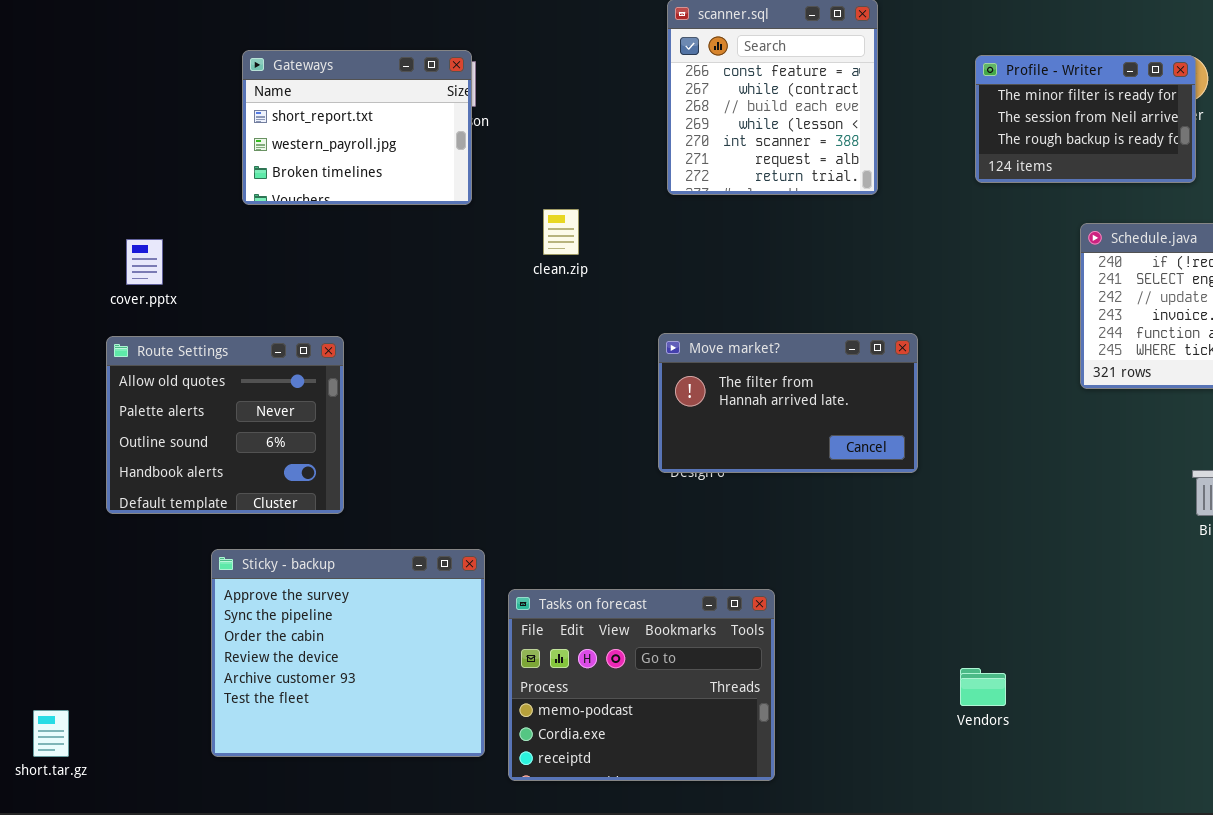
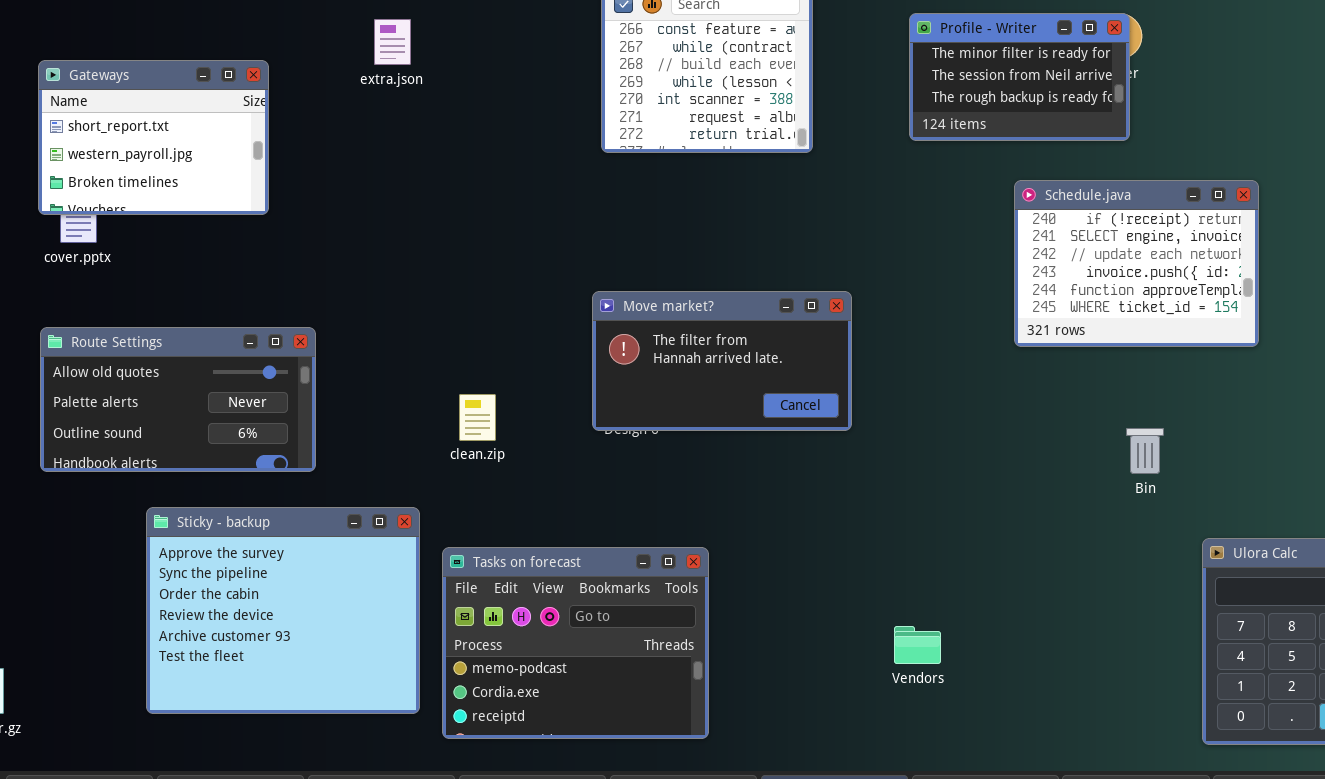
Gateways: [242,50,472,205] -> [38,60,269,215], moved
clean.zip: [543,209,579,255] -> [459,394,496,441], moved
Route Settings: [106,336,344,514] -> [40,327,316,472], resized

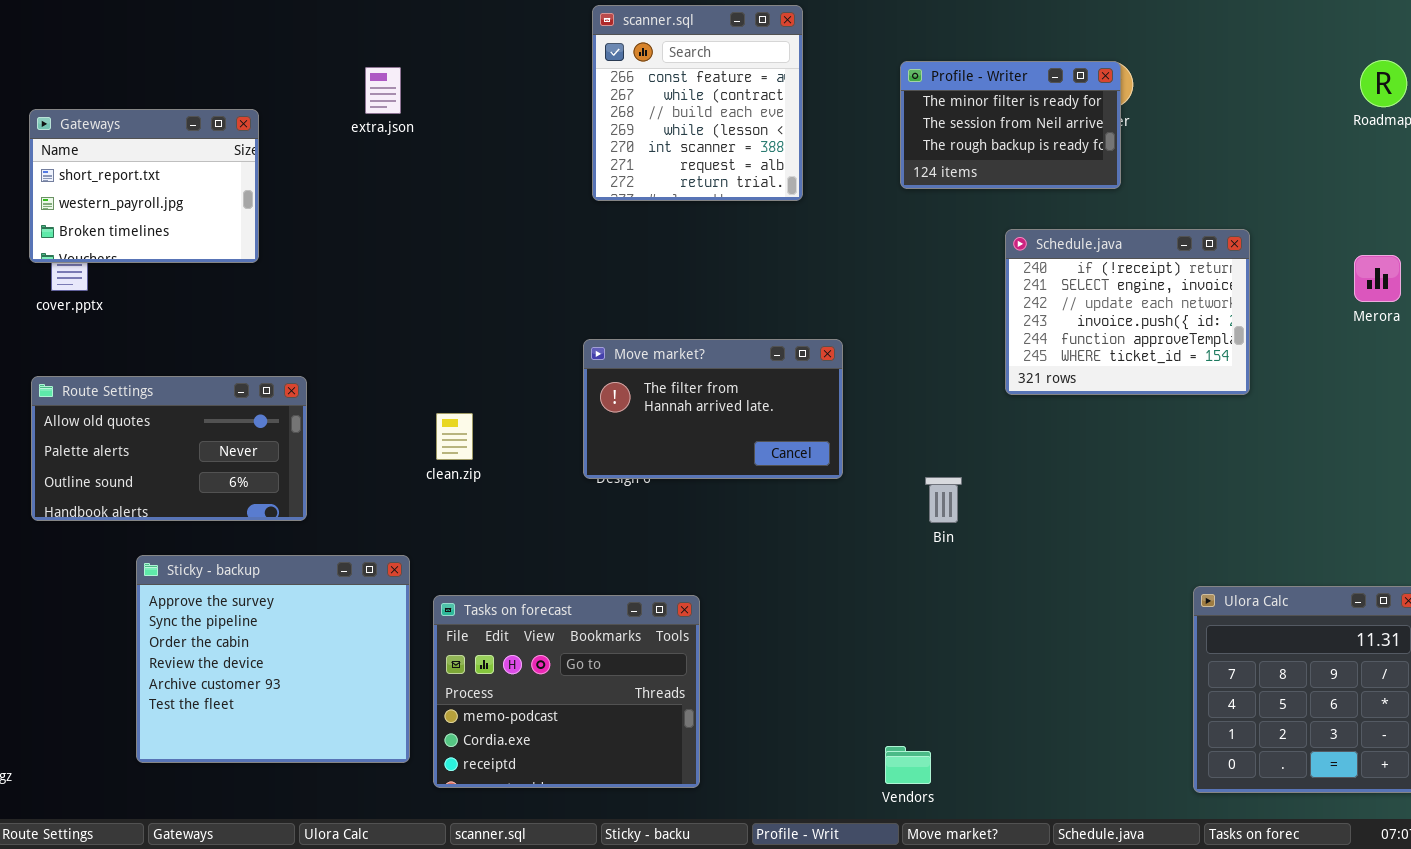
clean.zip: [459,394,496,441] -> [436,413,473,460], moved
Bin: [1126,428,1164,474] -> [925,477,962,523], moved
Vendors: [894,626,941,664] -> [885,746,931,784], moved

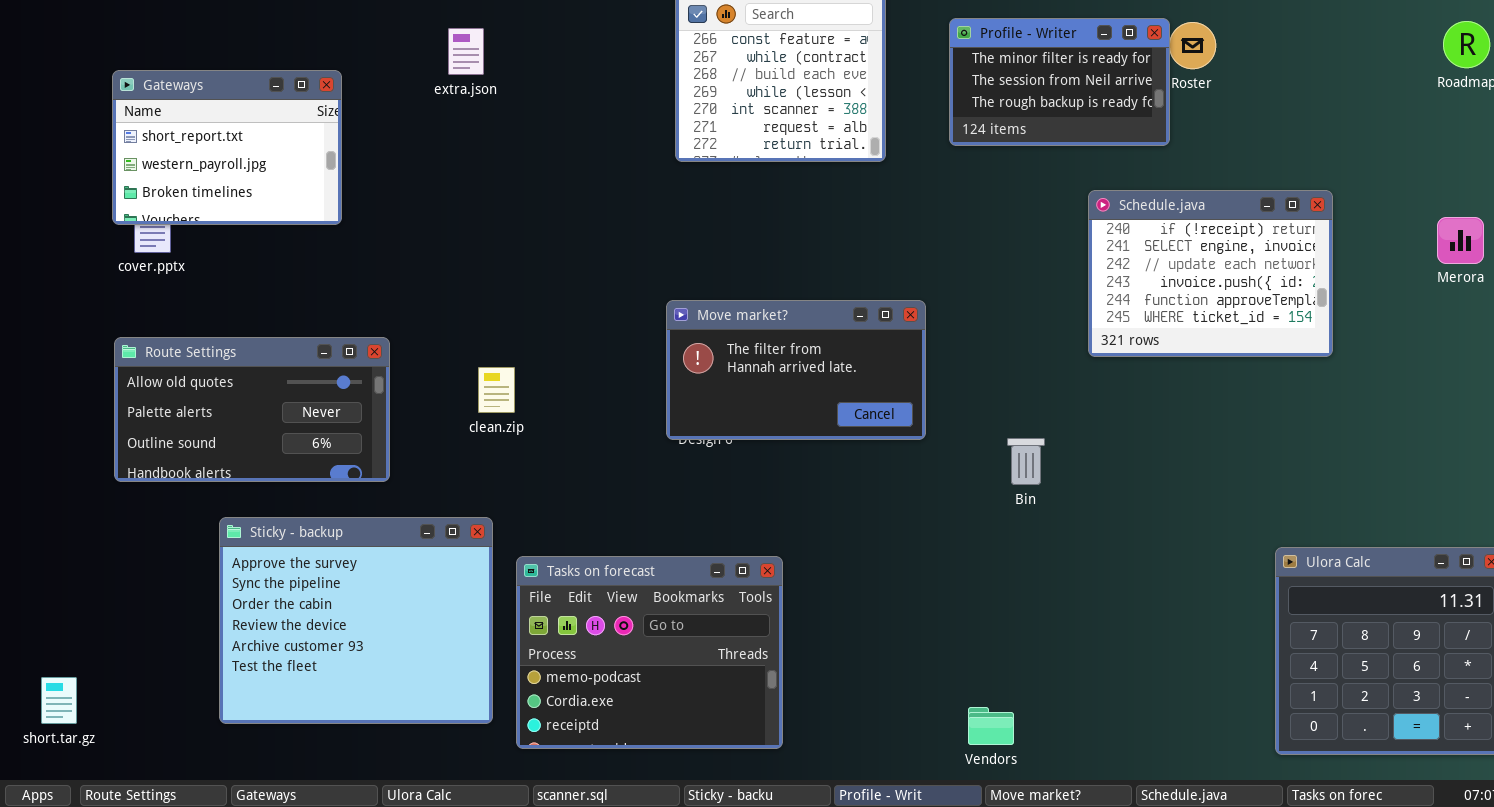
Profile - Writer: [900,61,1121,189] -> [949,18,1170,146], moved
clean.zip: [436,413,473,460] -> [478,367,515,413], moved

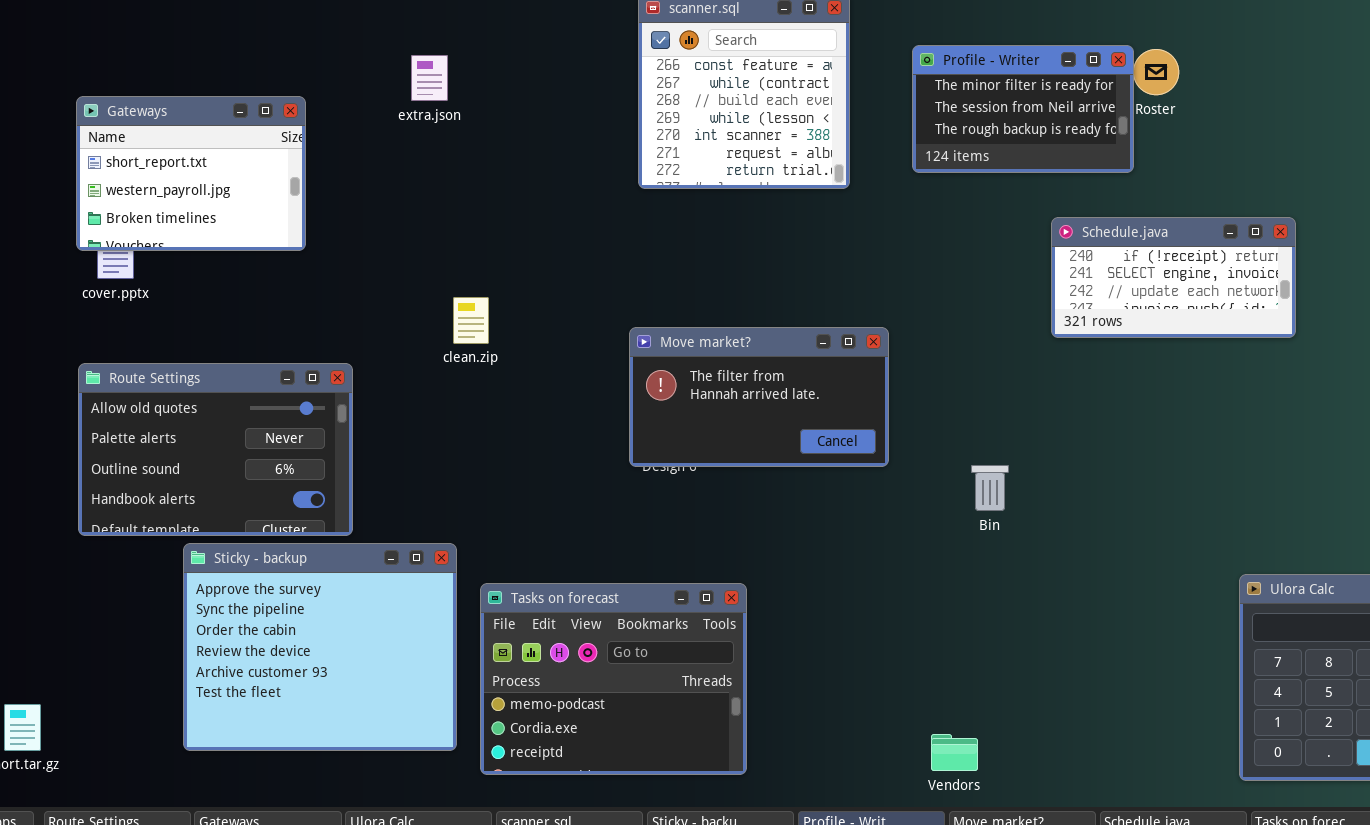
Schedule.java: [1088,190,1333,357] -> [1051,217,1296,338], resized
Route Settings: [114,337,390,482] -> [78,363,353,536], resized
clean.zip: [478,367,515,413] -> [453,297,489,344], moved

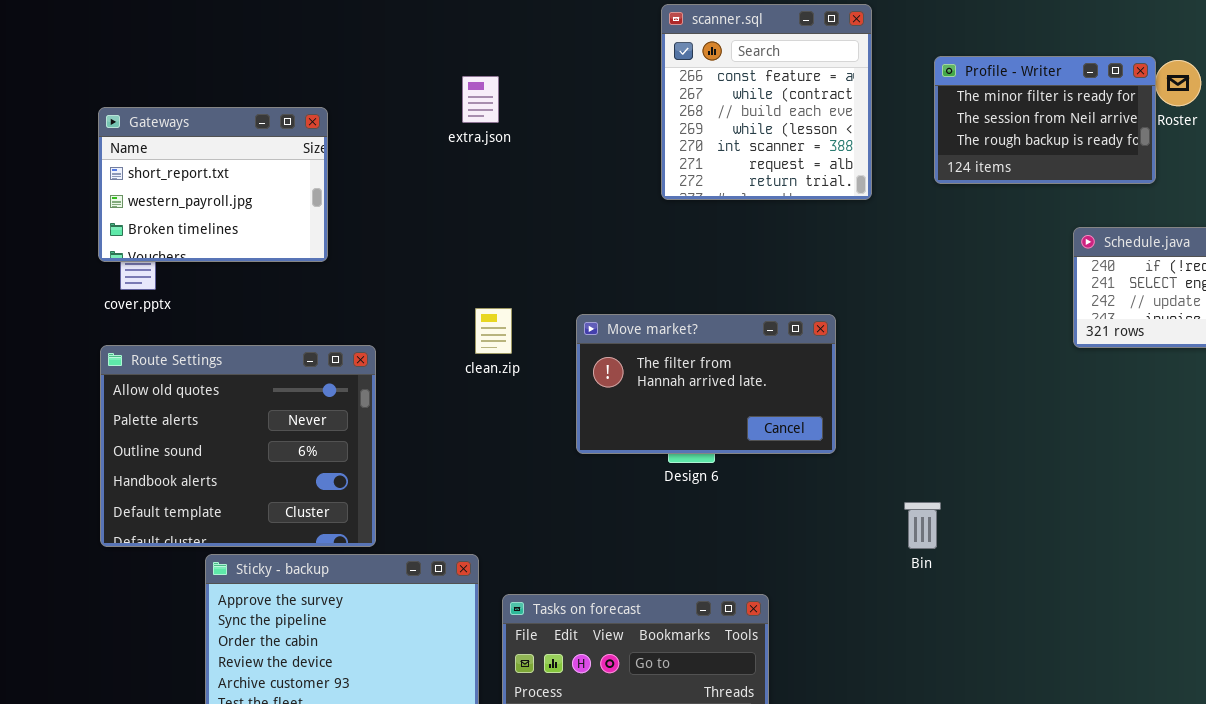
extra.json: [411,55,448,101] -> [462,76,499,123], moved
Move market?: [629,327,889,467] -> [576,314,836,454], moved
Route Settings: [78,363,353,536] -> [100,345,376,547], resized
Bin: [971,465,1009,511] -> [904,502,941,549], moved

